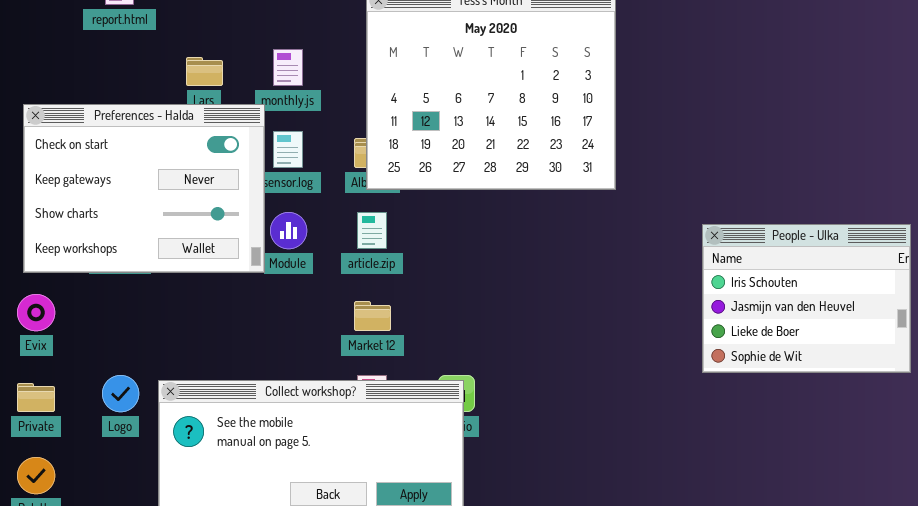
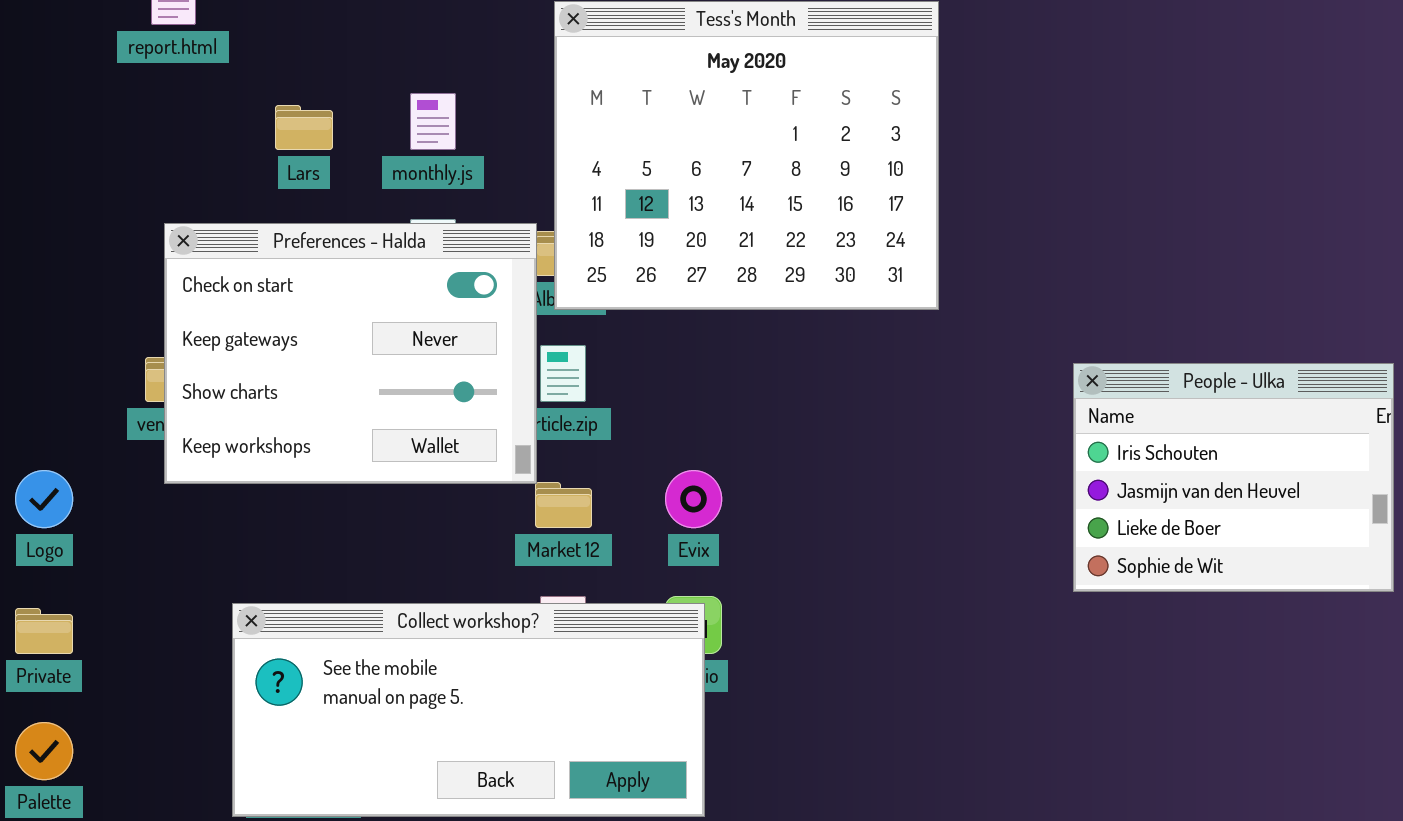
Preferences - Halda: [23,104,265,273] -> [164,223,537,484], moved
Evix: [17,294,55,331] -> [665,470,722,528], moved
Logo: [102,375,139,412] -> [15,470,73,528], moved

